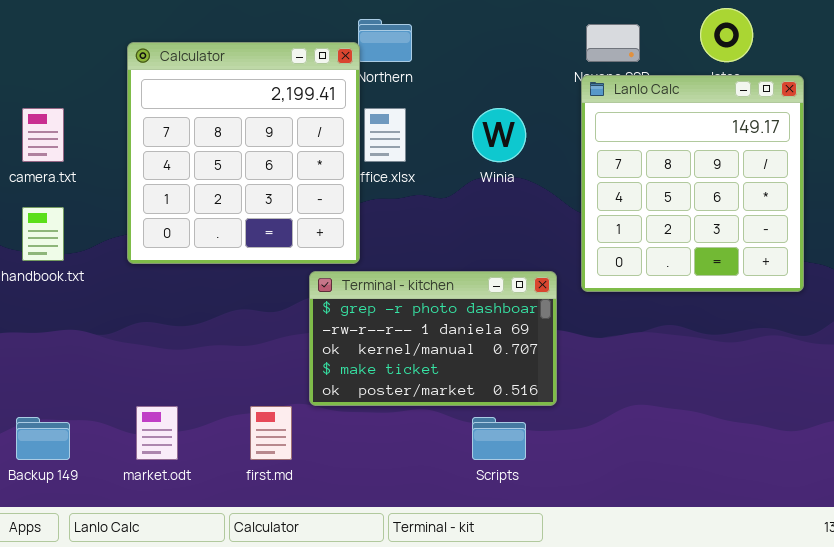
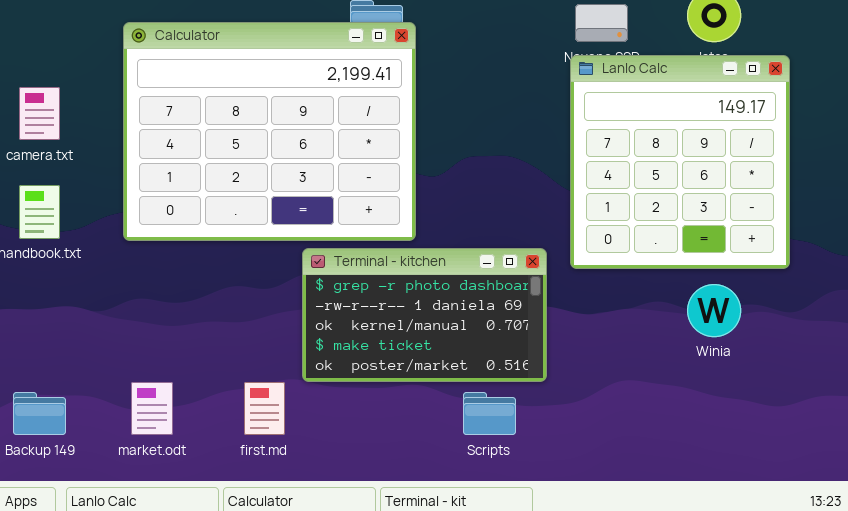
Calculator: [127,42,360,264] -> [123,22,416,241], resized
Winia: [472,108,526,162] -> [687,284,741,337], moved

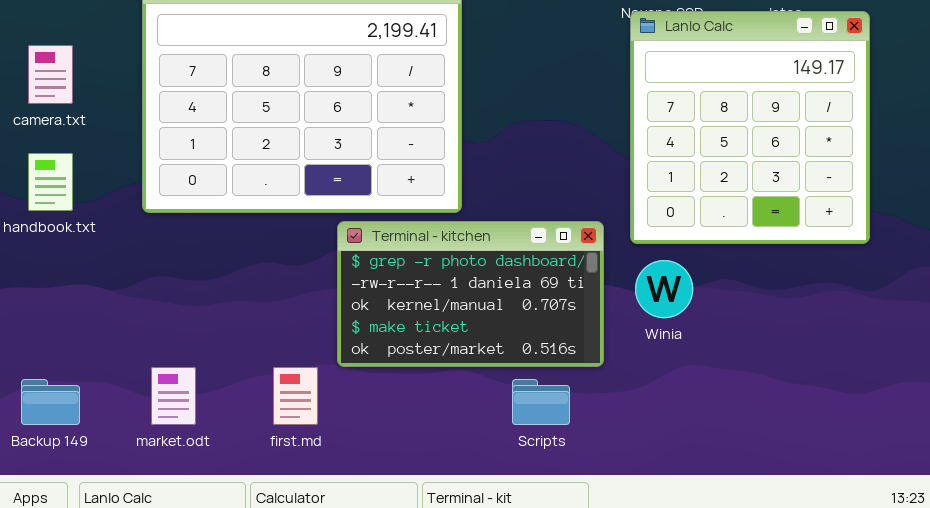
Winia: [687,284,741,337] -> [635,260,693,318], moved

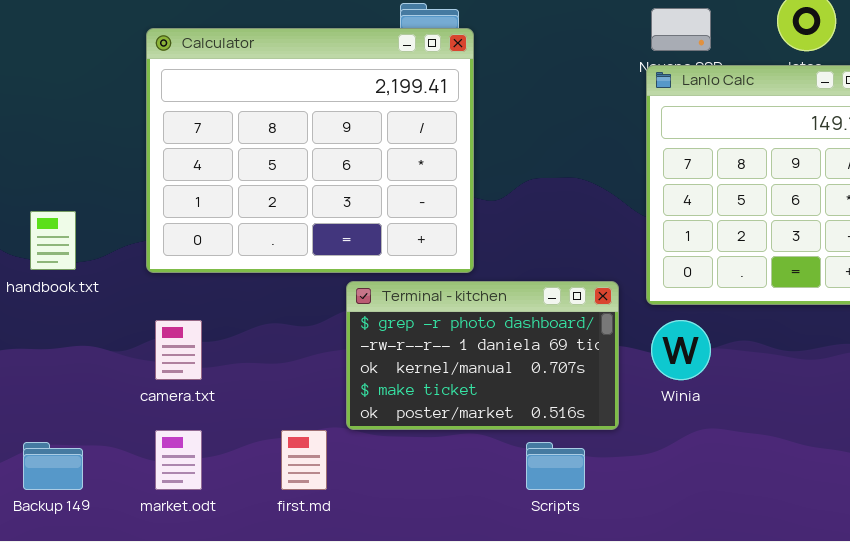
camera.txt: [28,45,73,104] -> [155,320,202,380], moved

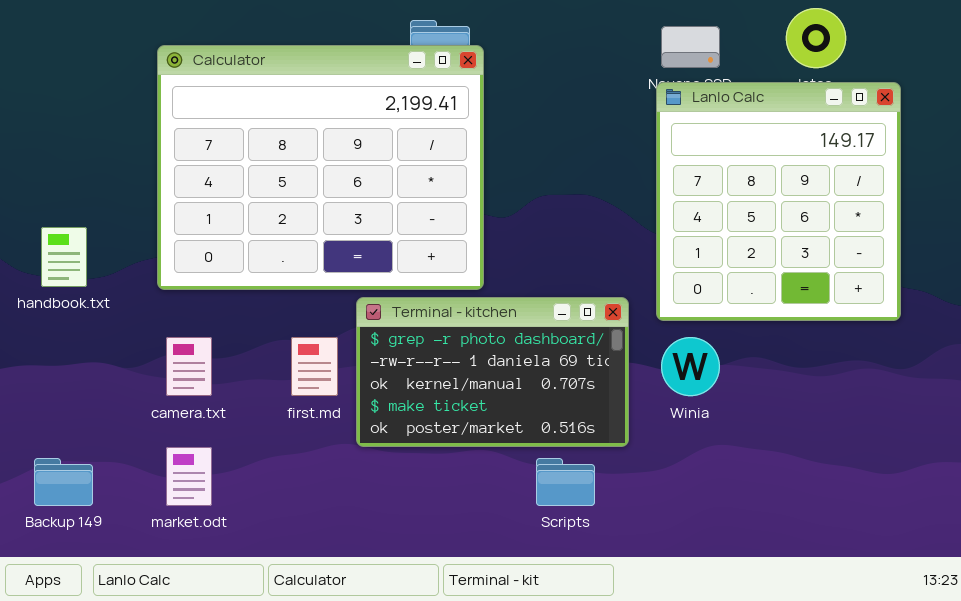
first.md: [281,430,327,490] -> [291,337,338,396], moved

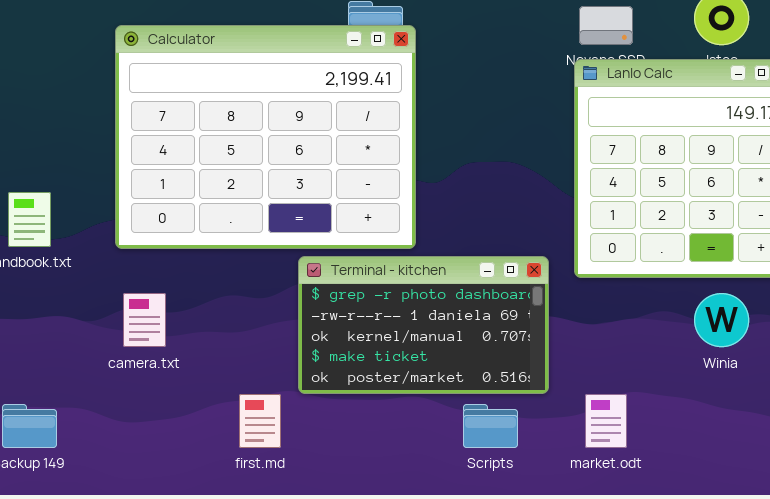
first.md: [291,337,338,396] -> [239,394,281,448], moved
Winia: [661,337,720,396] -> [694,293,749,347], moved
market.odt: [166,447,212,506] -> [585,394,627,448], moved

